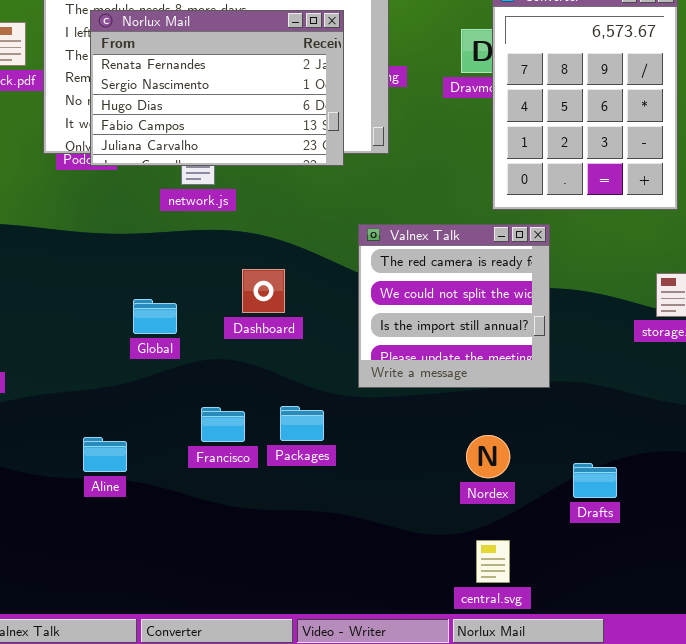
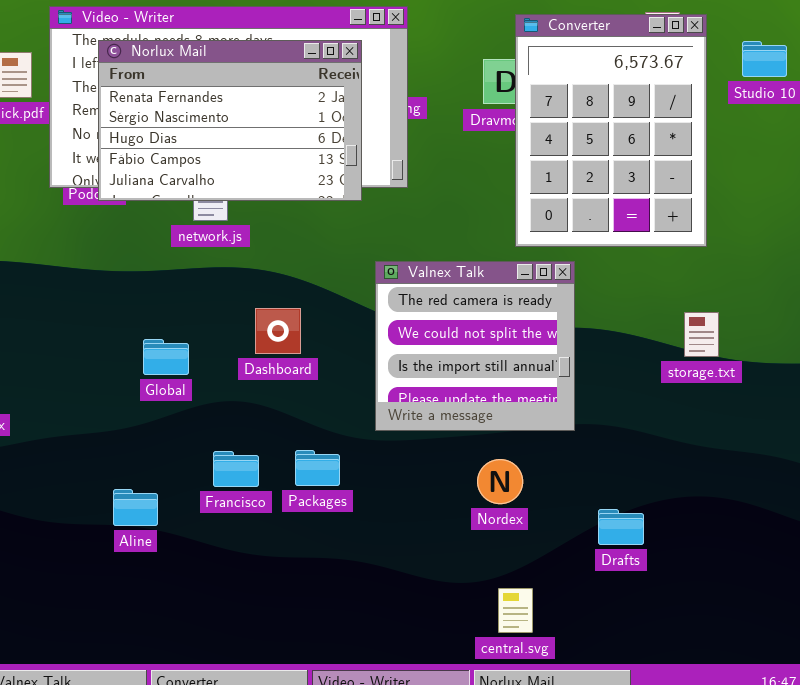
Nordex: [466,435,510,478] -> [477,459,523,504], moved
Aline: [83,437,127,472] -> [113,489,158,526], moved

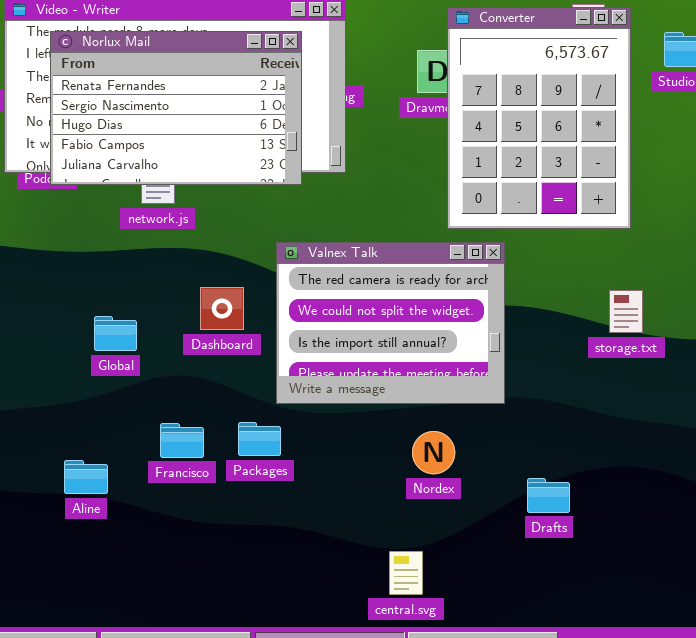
Valnex Talk: [375,261,575,431] -> [276,242,505,404], resized
central.svg: [498,588,533,633] -> [389,551,423,595], moved

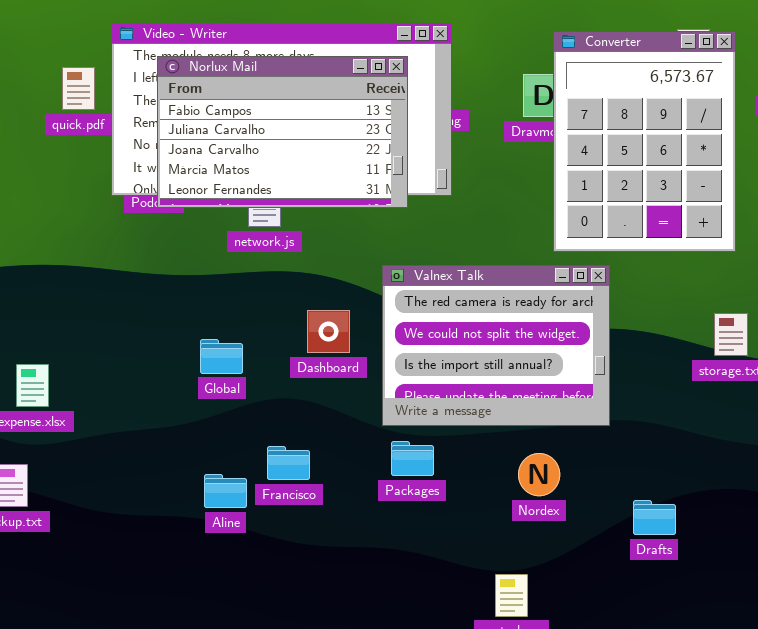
Norlux Mail: [50,31,302,185] -> [157,56,408,208], scrolled down 3 rows
Packages: [238,422,281,456] -> [391,441,434,476], moved
Aline: [64,460,108,494] -> [204,474,247,508], moved

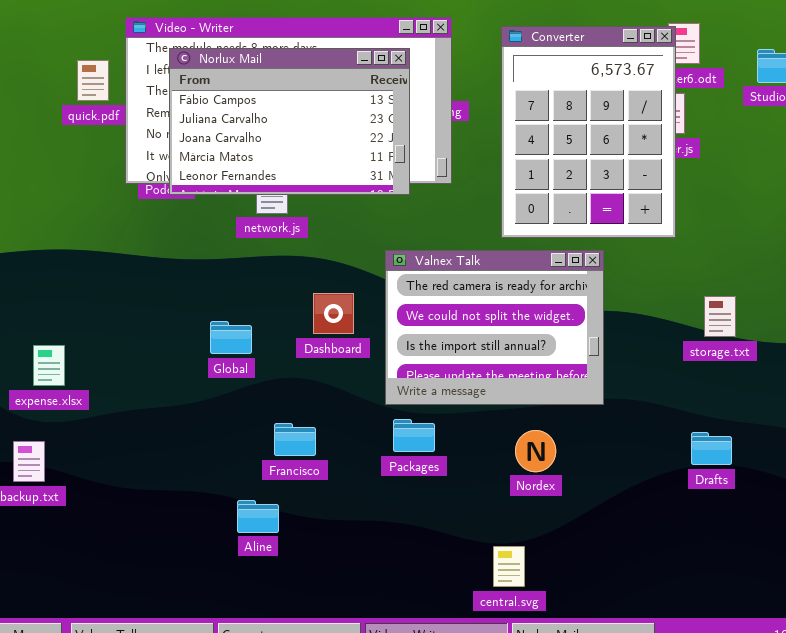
Converter: [553,31,736,252] -> [501,26,676,238], moved
Aline: [204,474,247,508] -> [237,500,279,533], moved
Drafts: [633,500,676,535] -> [691,432,732,465], moved

